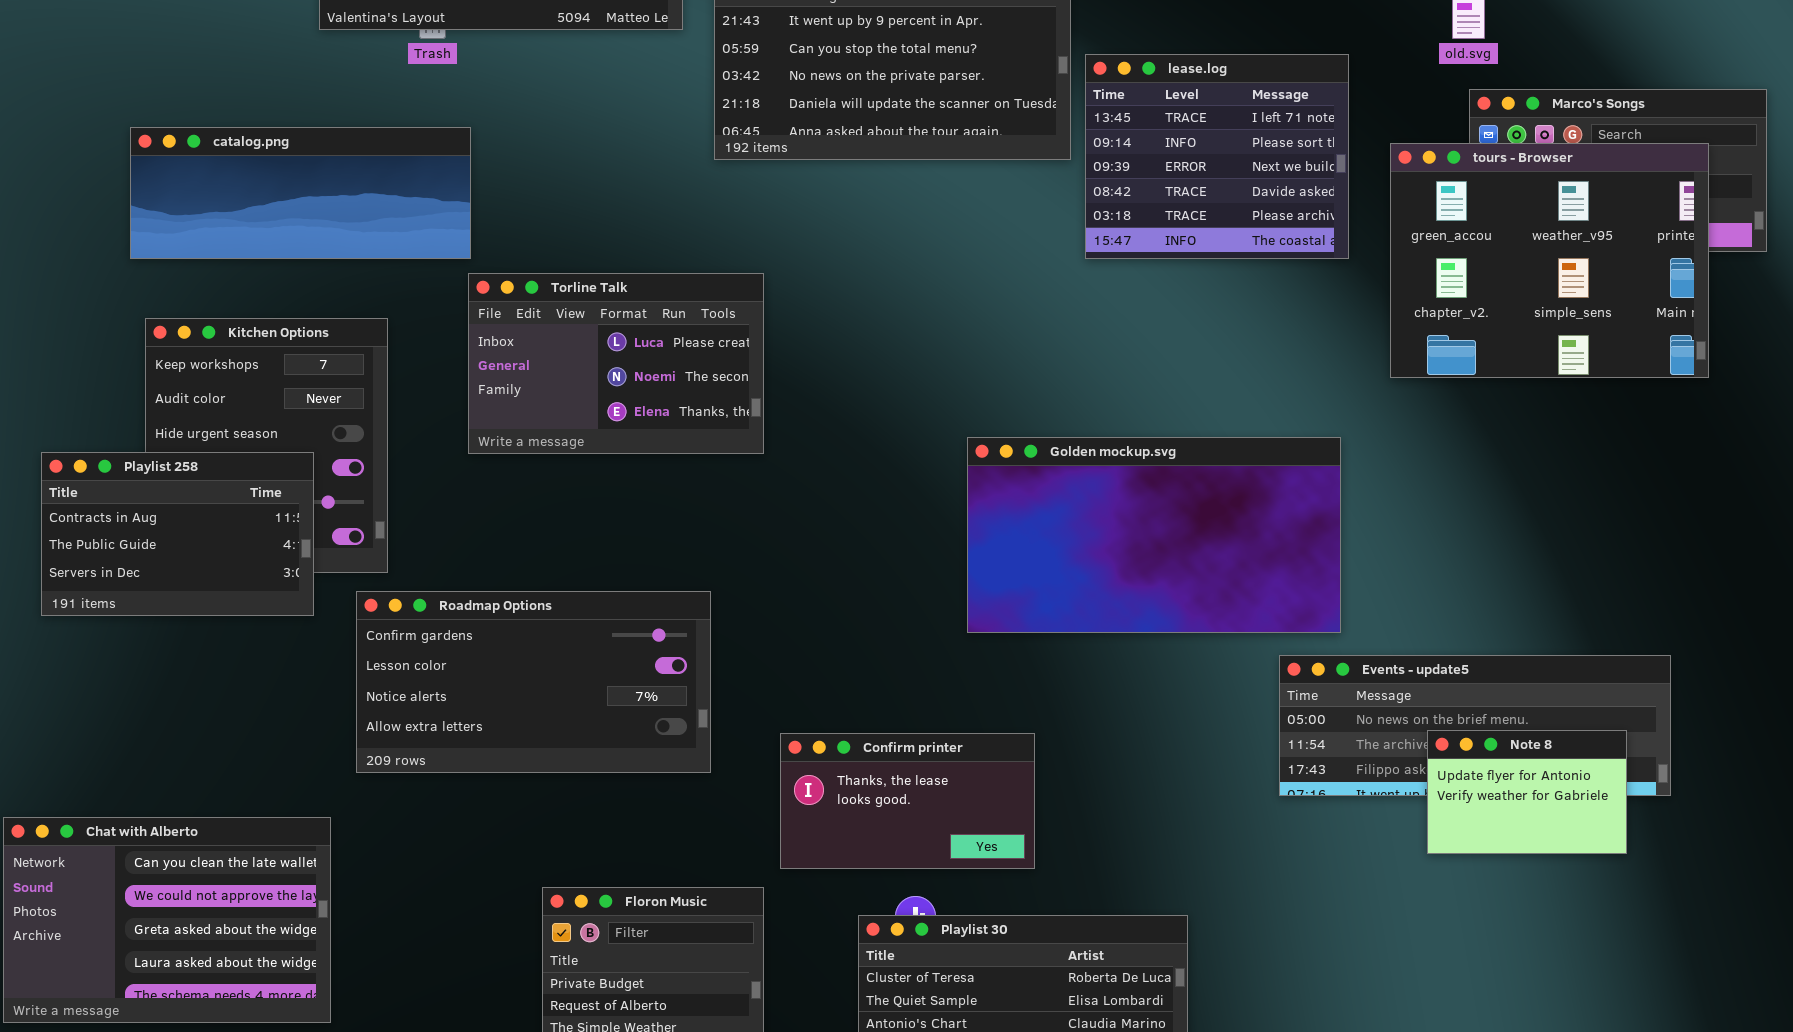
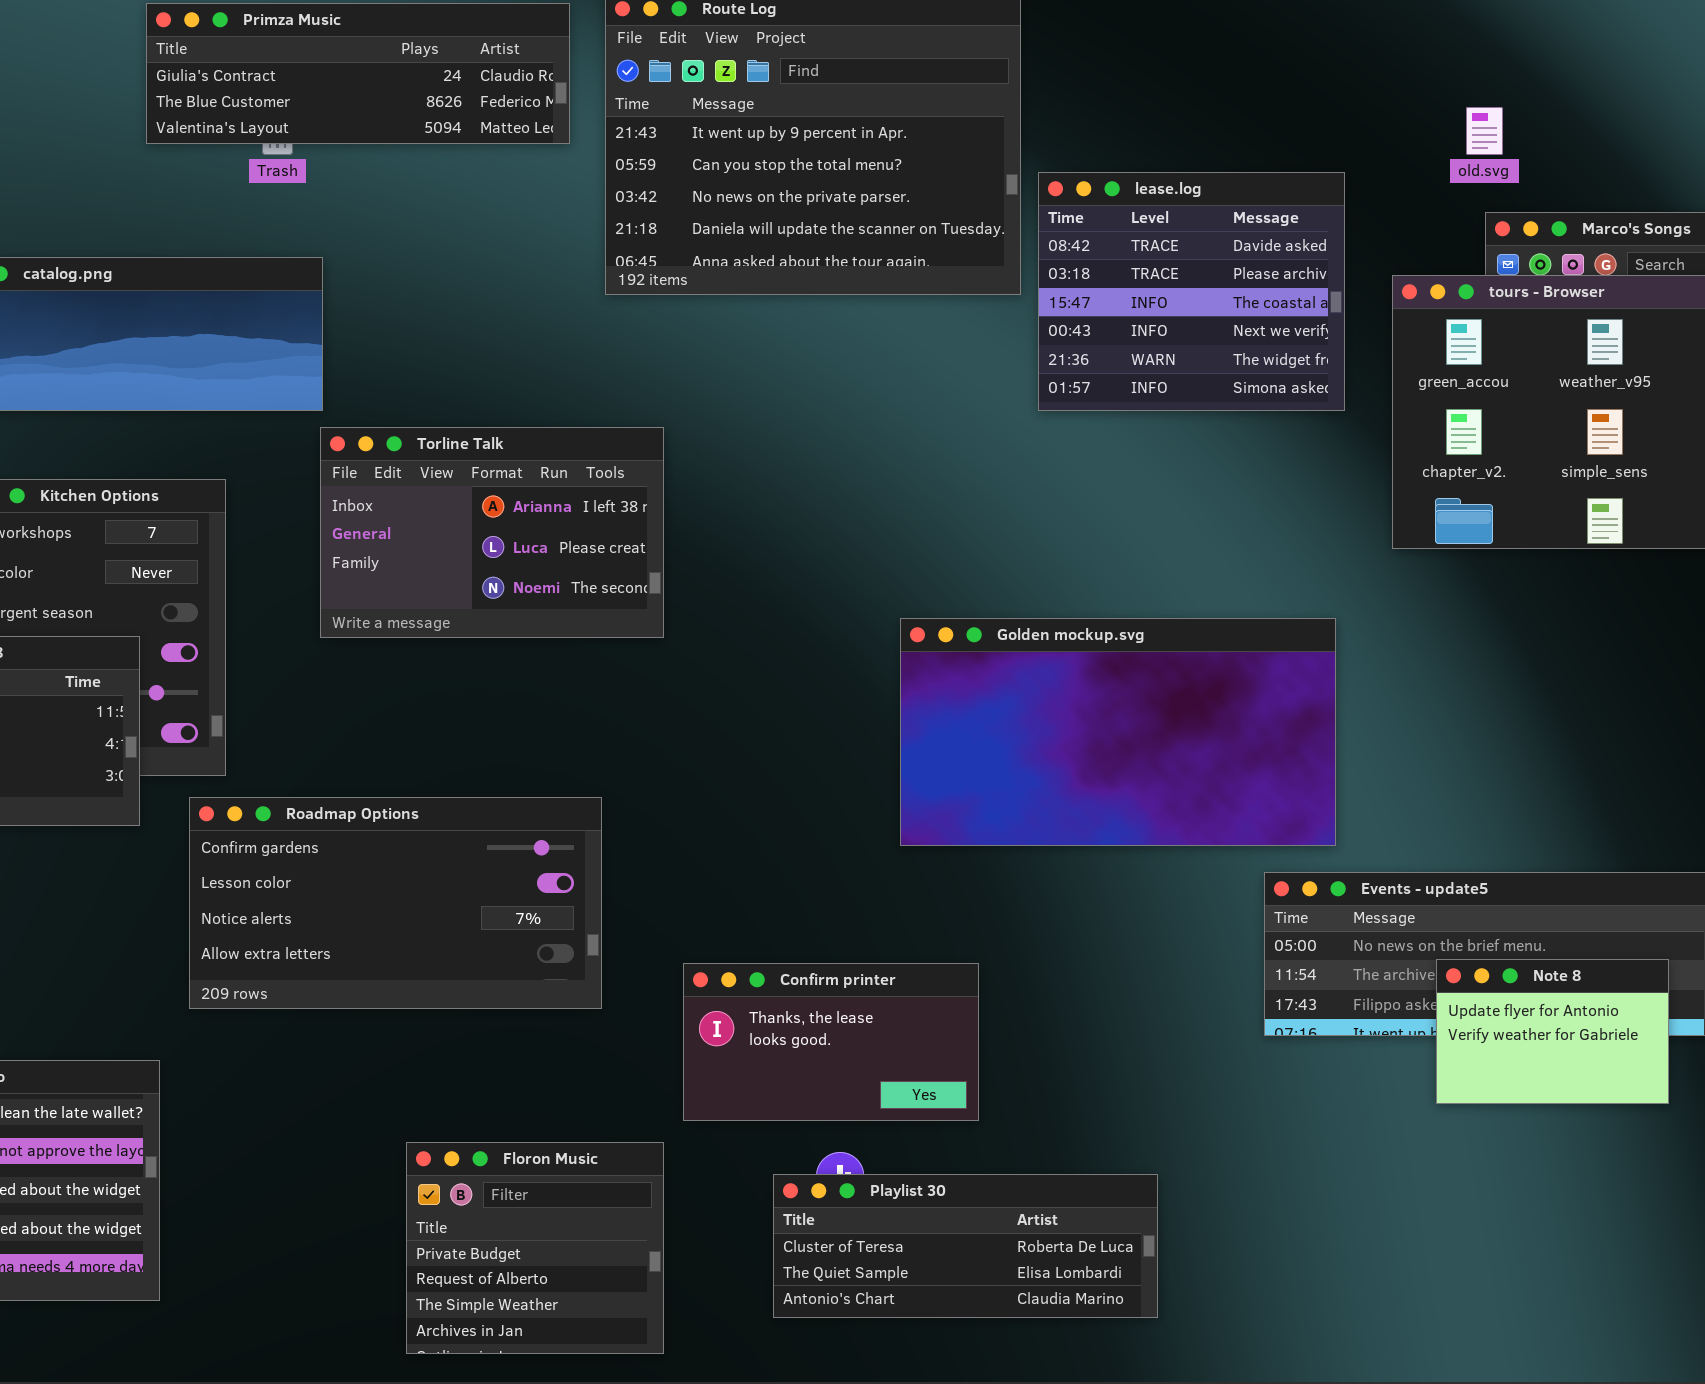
lease.log: [1085,54,1349,259] -> [1038,172,1345,411], scrolled down 3 rows
Torline Talk: [468,273,764,454] -> [320,427,664,638], scrolled up 1 row

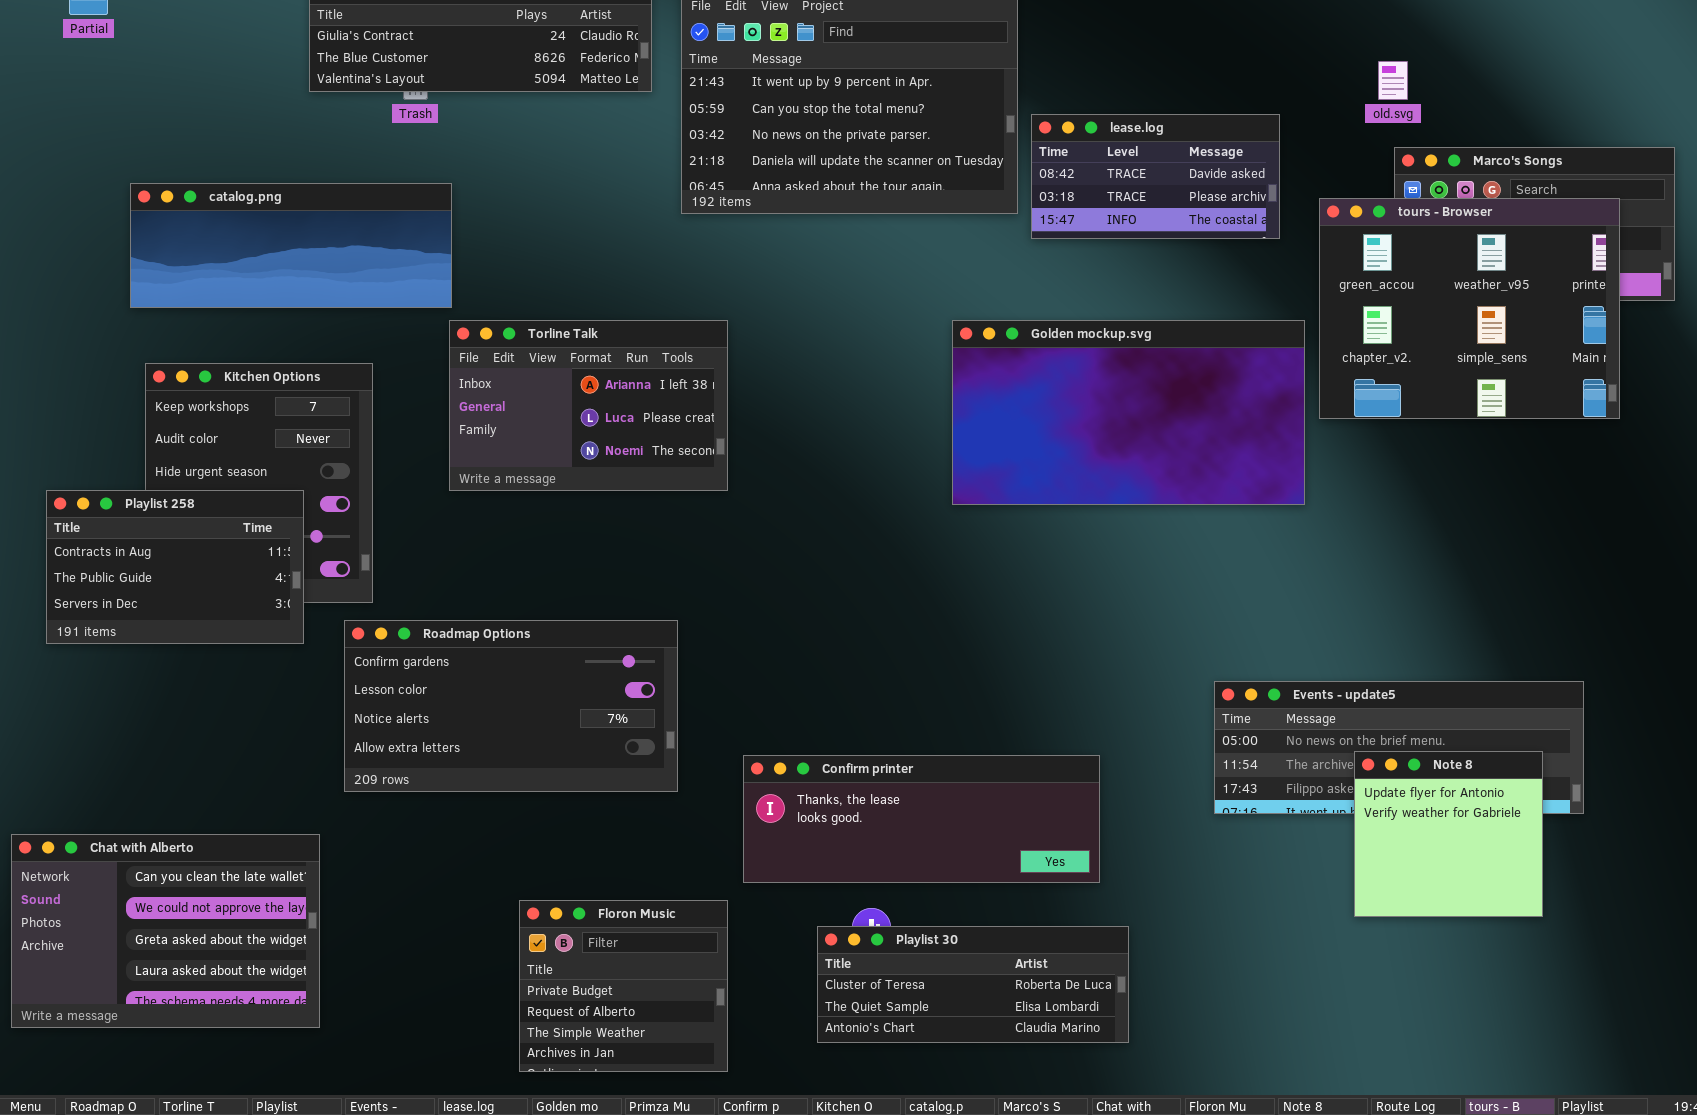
lease.log: [1038,172,1345,411] -> [1031,114,1280,239], resized
Golden mockup.svg: [900,618,1336,846] -> [952,320,1305,505], moved
Note 8: [1436,959,1669,1104] -> [1354,751,1543,917], resized
Confirm printer: [683,963,979,1121] -> [743,755,1100,883], resized

